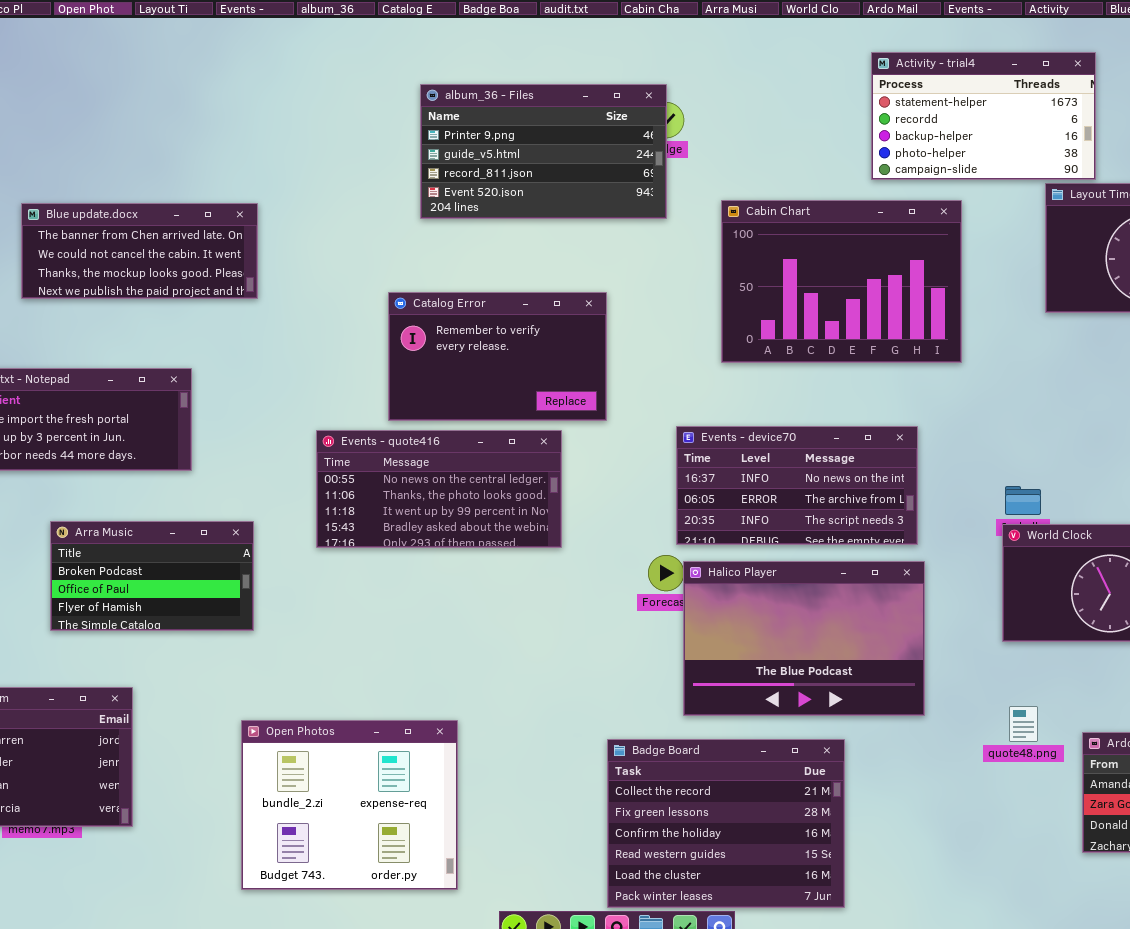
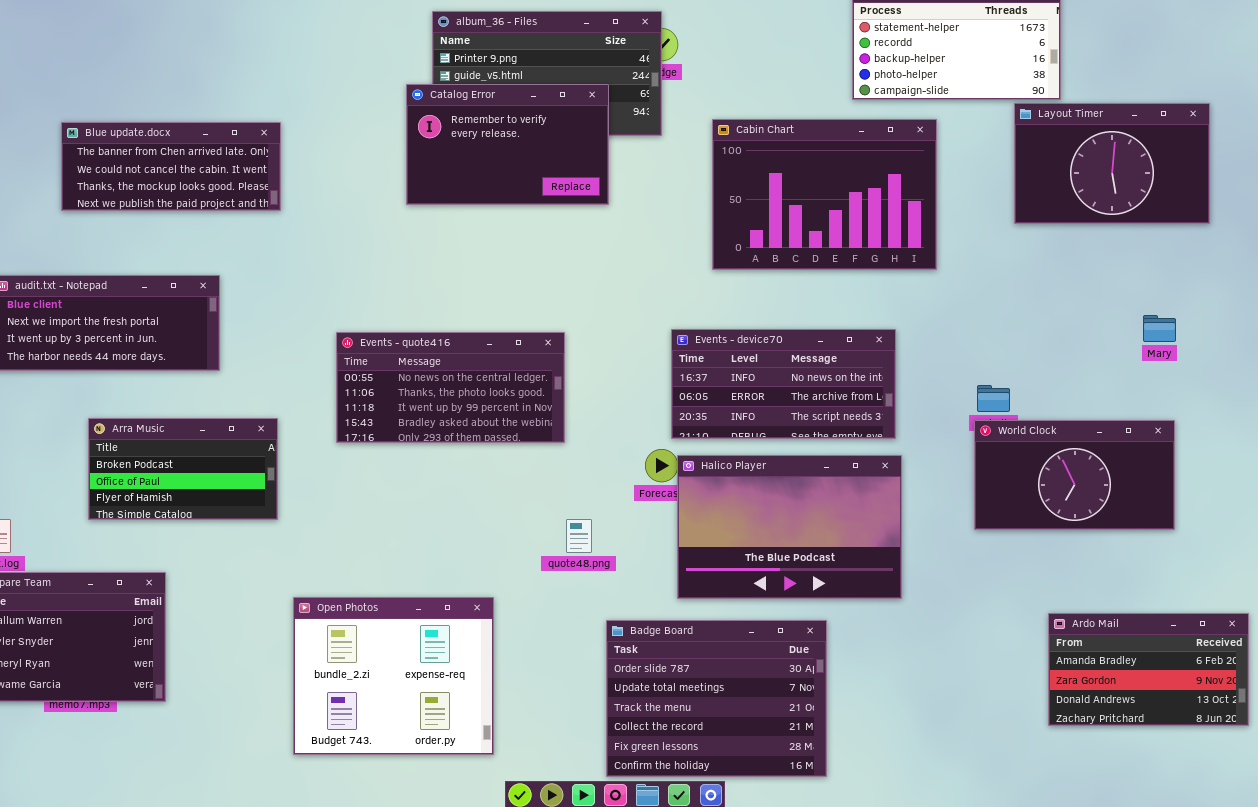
Catalog Error: [388,292,607,421] -> [406,84,609,205], moved
quote48.png: [1009,706,1038,742] -> [566,519,592,553], moved
Open Photos: [241,720,458,890] -> [293,597,494,755], moved
Badge Board: [607,739,845,908] -> [606,620,827,777], scrolled up 3 rows

